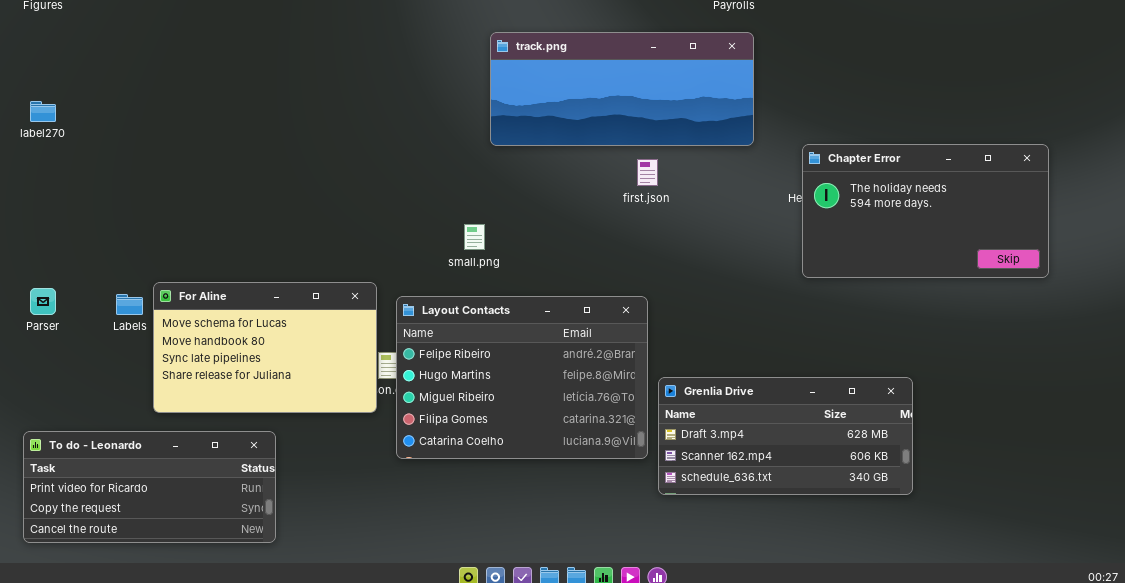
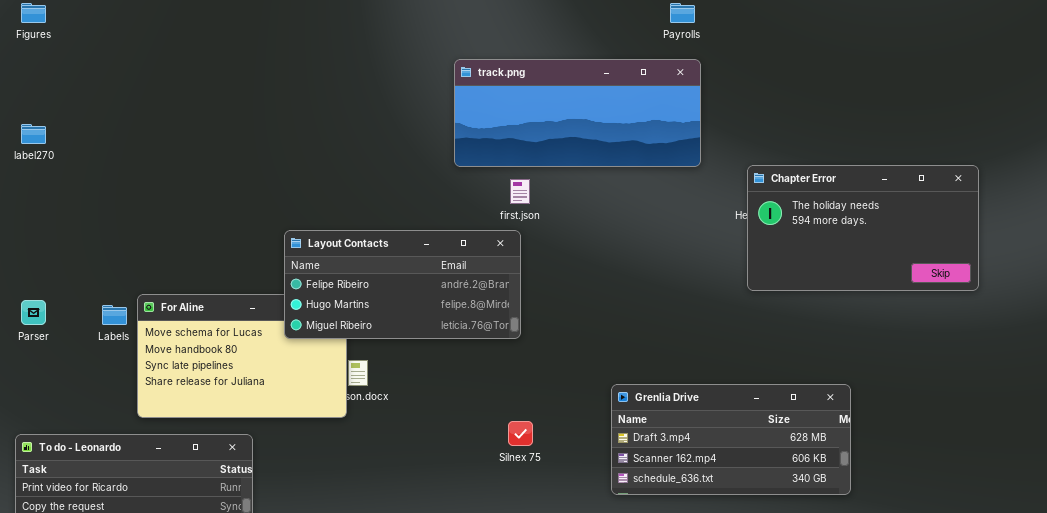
first.json: [637,159,658,186] -> [510,179,530,204], moved
Layout Contacts: [396,296,648,459] -> [284,230,521,339], moved, resized

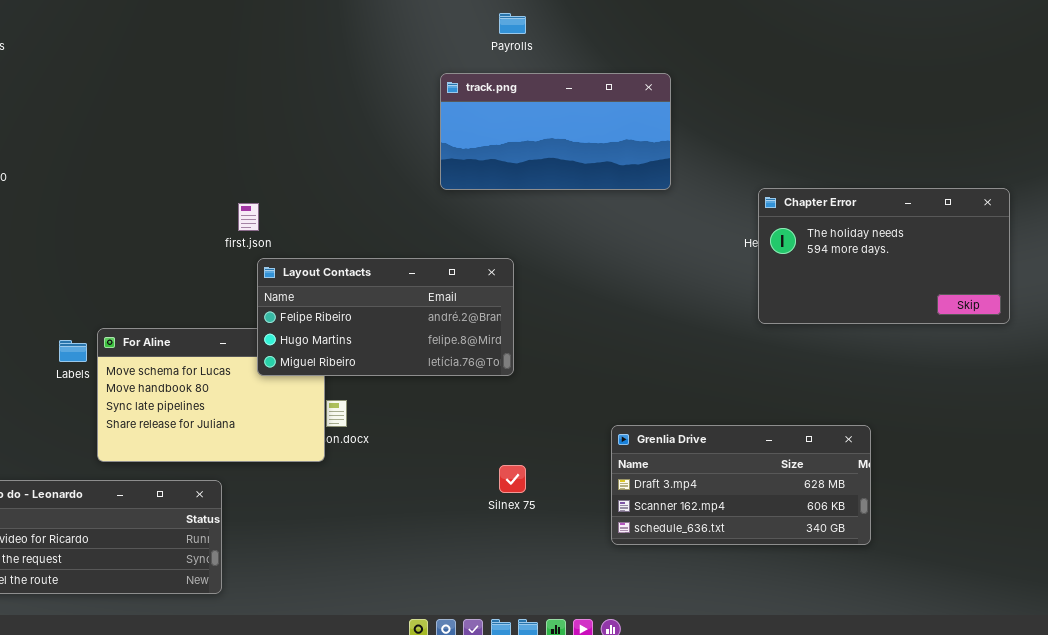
Payrolls: [670,3,695,23] -> [499,13,526,34], moved
track.png: [454,59,701,167] -> [440,73,671,190], resized
first.json: [510,179,530,204] -> [238,203,259,231], moved

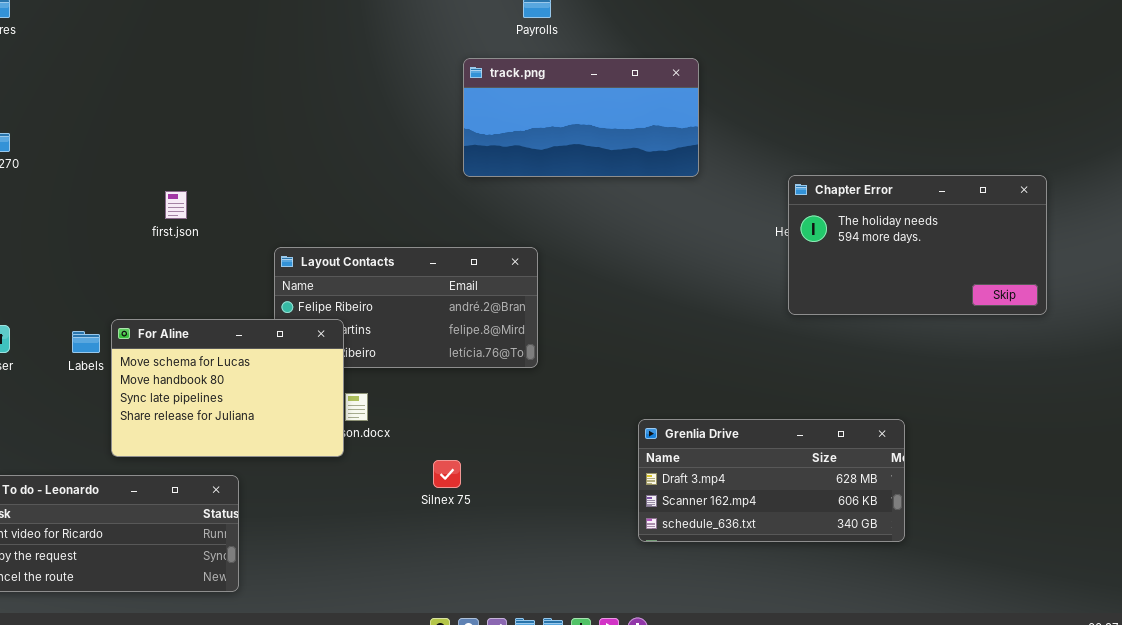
first.json: [238,203,259,231] -> [165,191,187,219], moved
For Aline: [97,328,325,462] -> [111,319,344,457], raised
Silnex 75: [499,465,526,493] -> [433,460,461,488], moved

